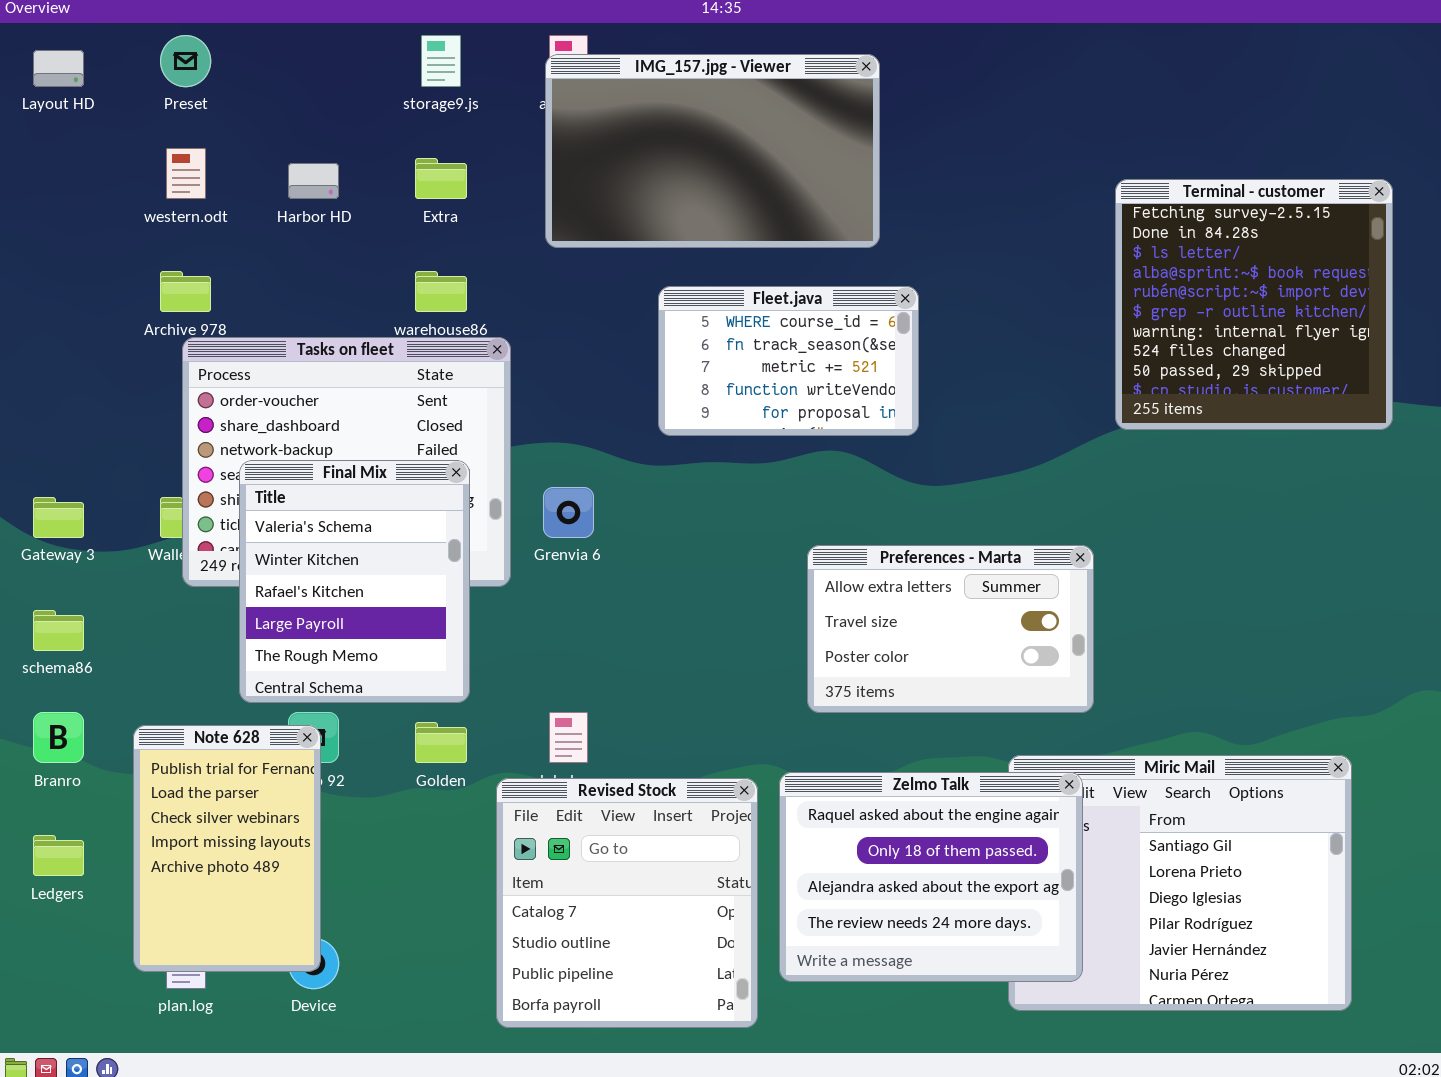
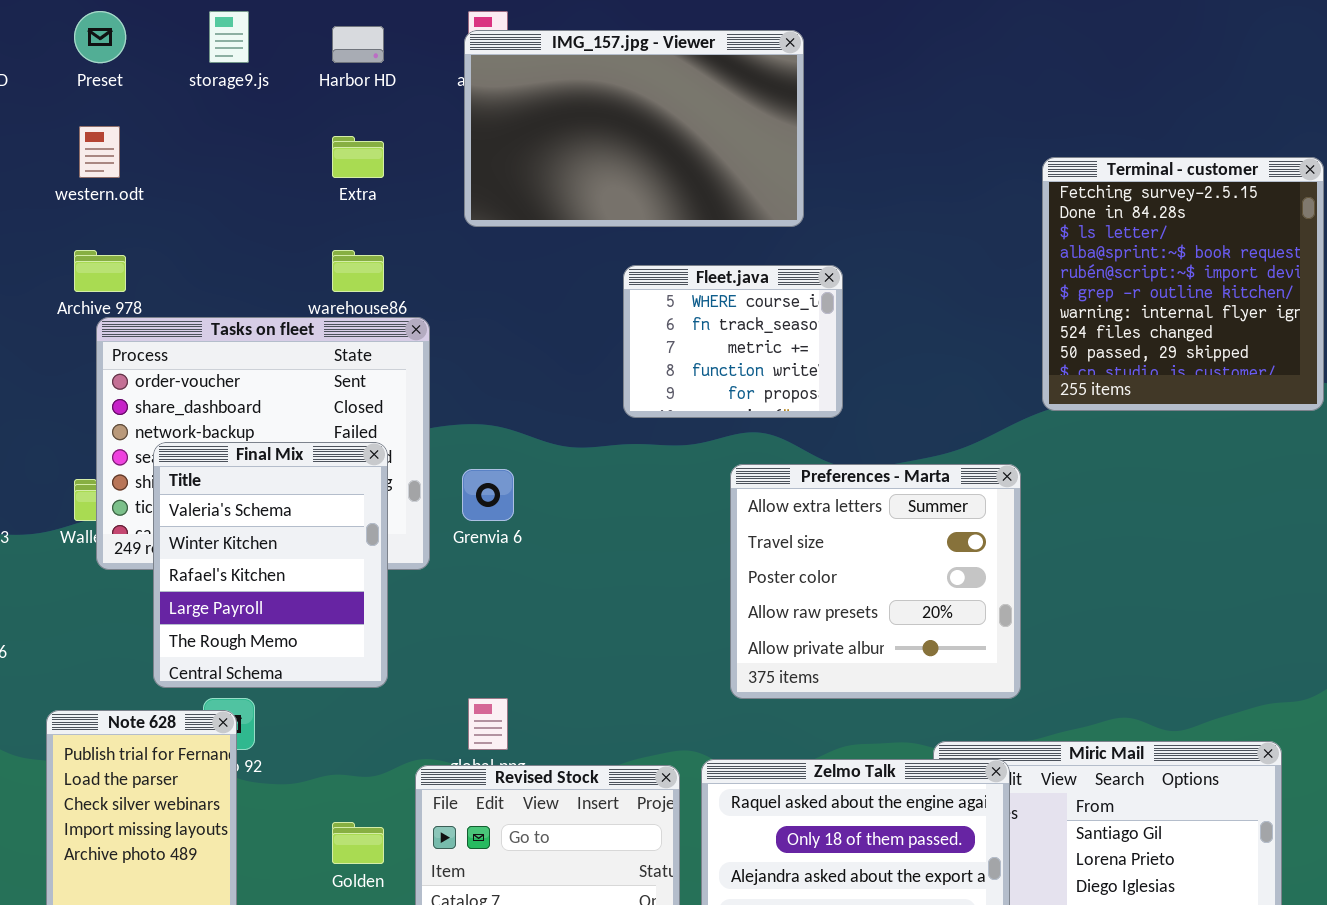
storage9.js: [421,35,461,87] -> [209,11,249,63], moved
Harbor HD: [288,163,339,199] -> [332,26,384,63], moved
Fleet.java: [658,286,919,436] -> [623,265,843,418], resized
Preferences - Marta: [807,545,1094,713] -> [730,464,1021,699], resized
Golden: [415,722,467,763] -> [332,822,384,864], moved

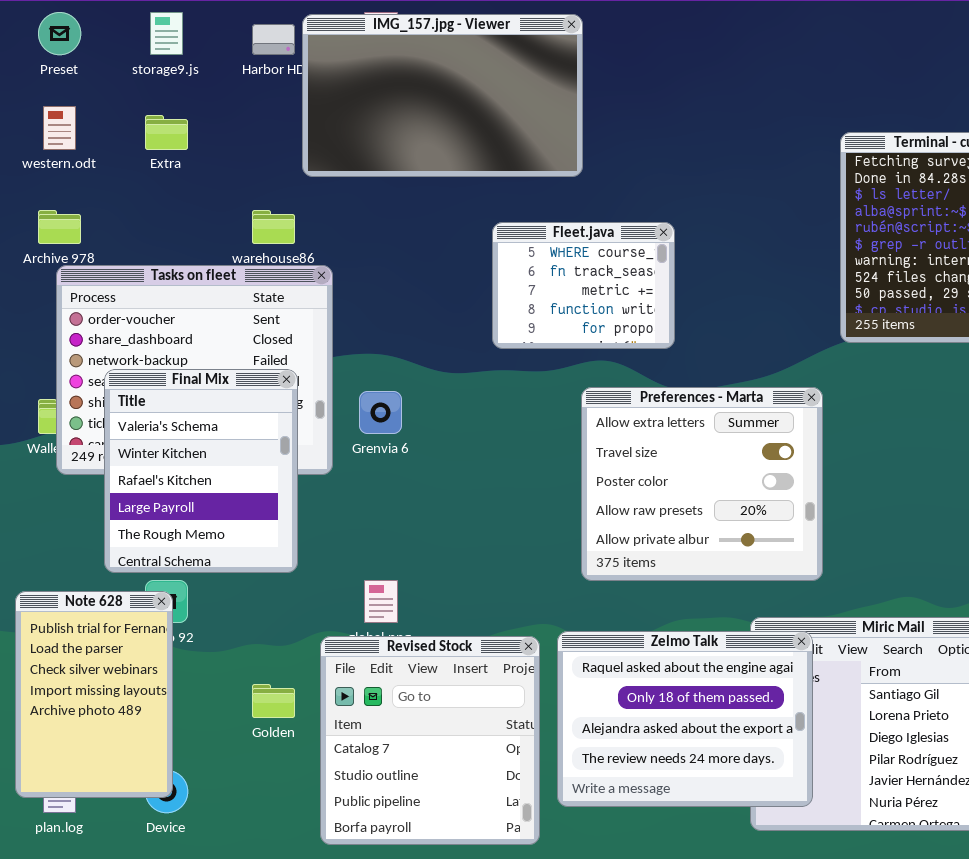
IMG_157.jpg - Viewer: [464,30,804,227] -> [302,14,583,177], moved
Extra: [332,136,384,178] -> [145,115,188,150], moved

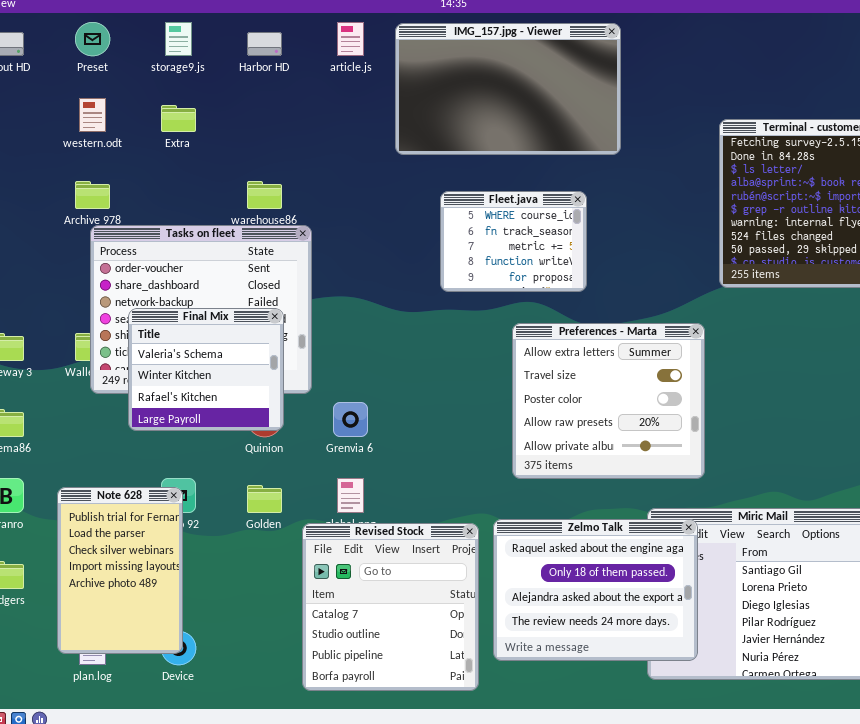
IMG_157.jpg - Viewer: [302,14,583,177] -> [395,23,621,155], moved
Final Mix: [104,369,298,573] -> [128,308,284,431], resized
Grenvia 6: [359,391,402,434] -> [333,402,368,437], moved
Golden: [252,684,295,718] -> [247,485,282,513], moved

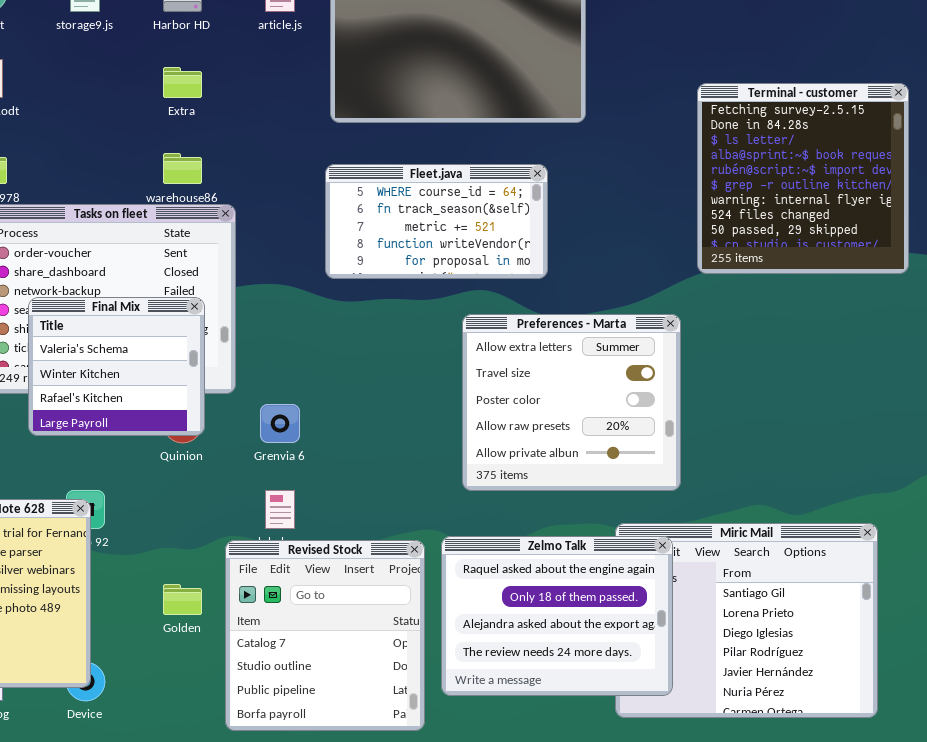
Extra: [161,105,196,132] -> [163,67,202,98], moved
Fleet.java: [440,191,587,292] -> [325,164,548,279], resized
Golden: [247,485,282,513] -> [163,584,202,615], moved

